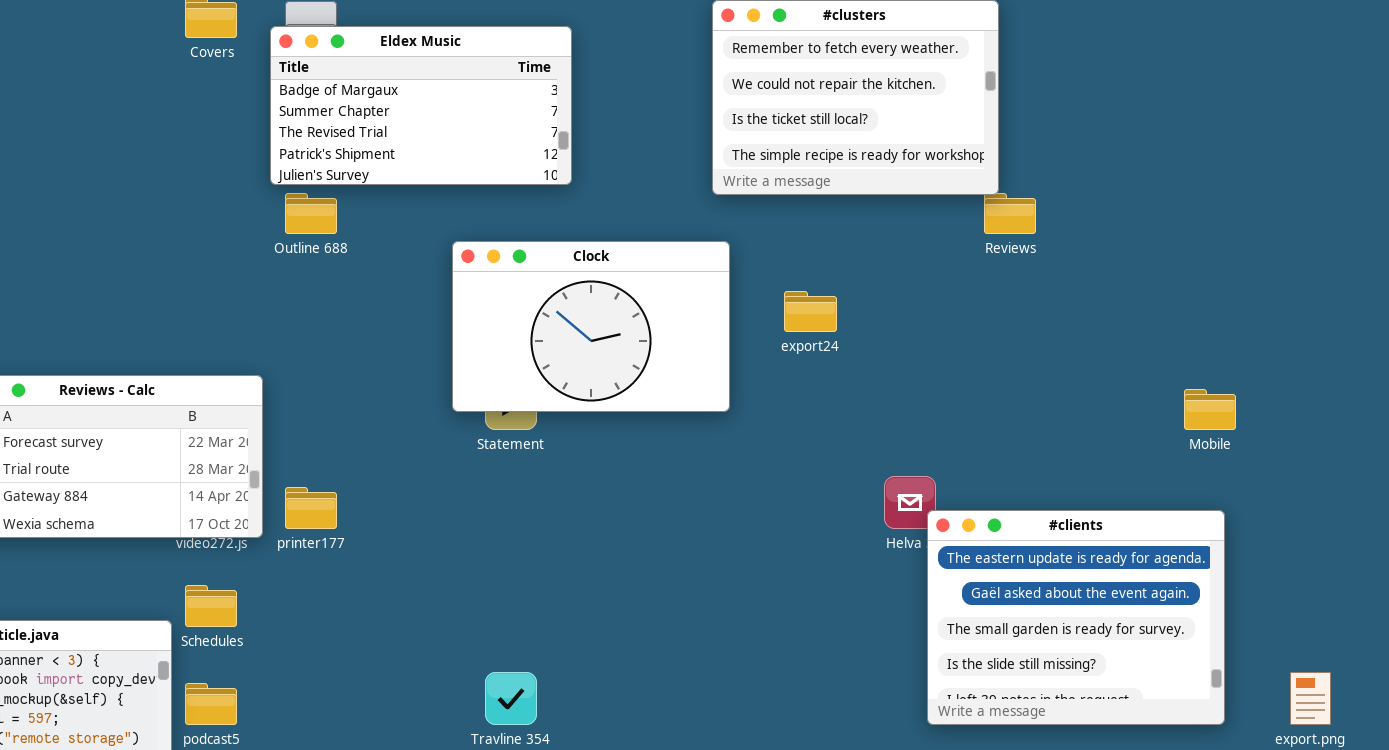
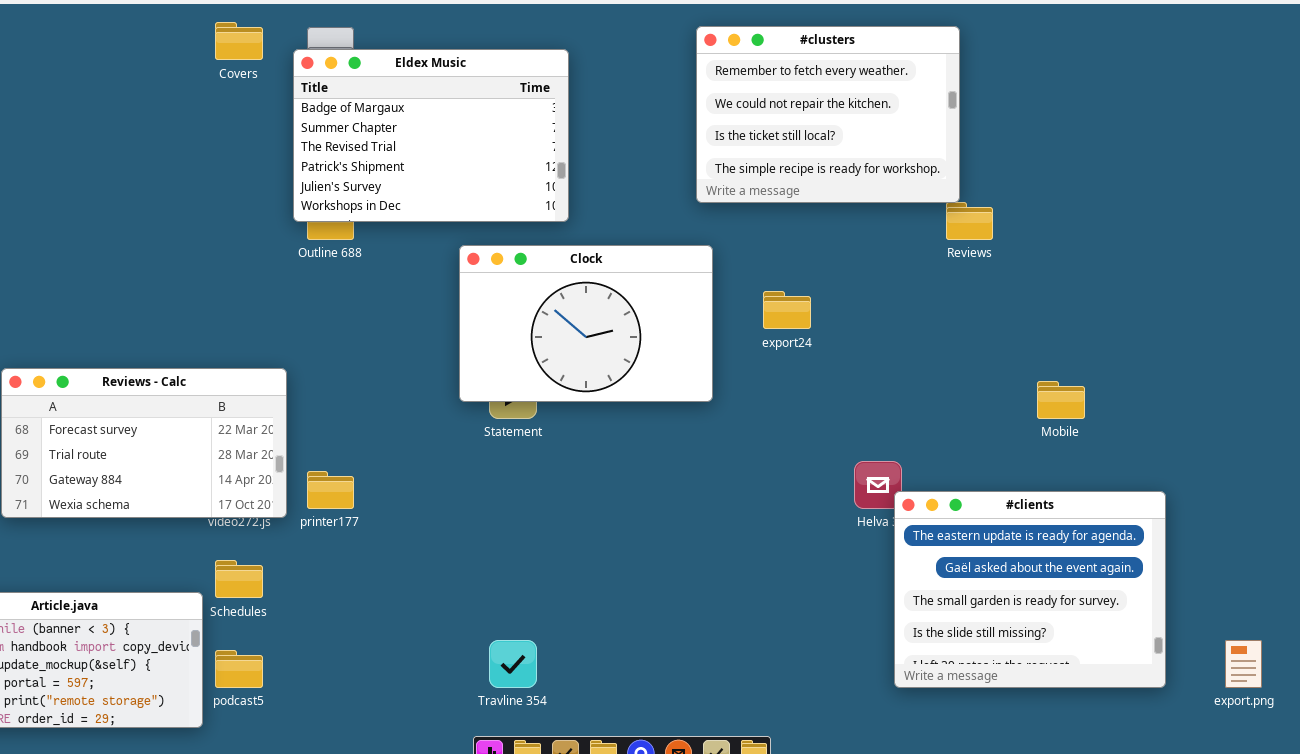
Eldex Music: [270,26,572,185] -> [293,49,569,222], resized
Mobile: [1184,389,1236,430] -> [1037,381,1085,419], moved

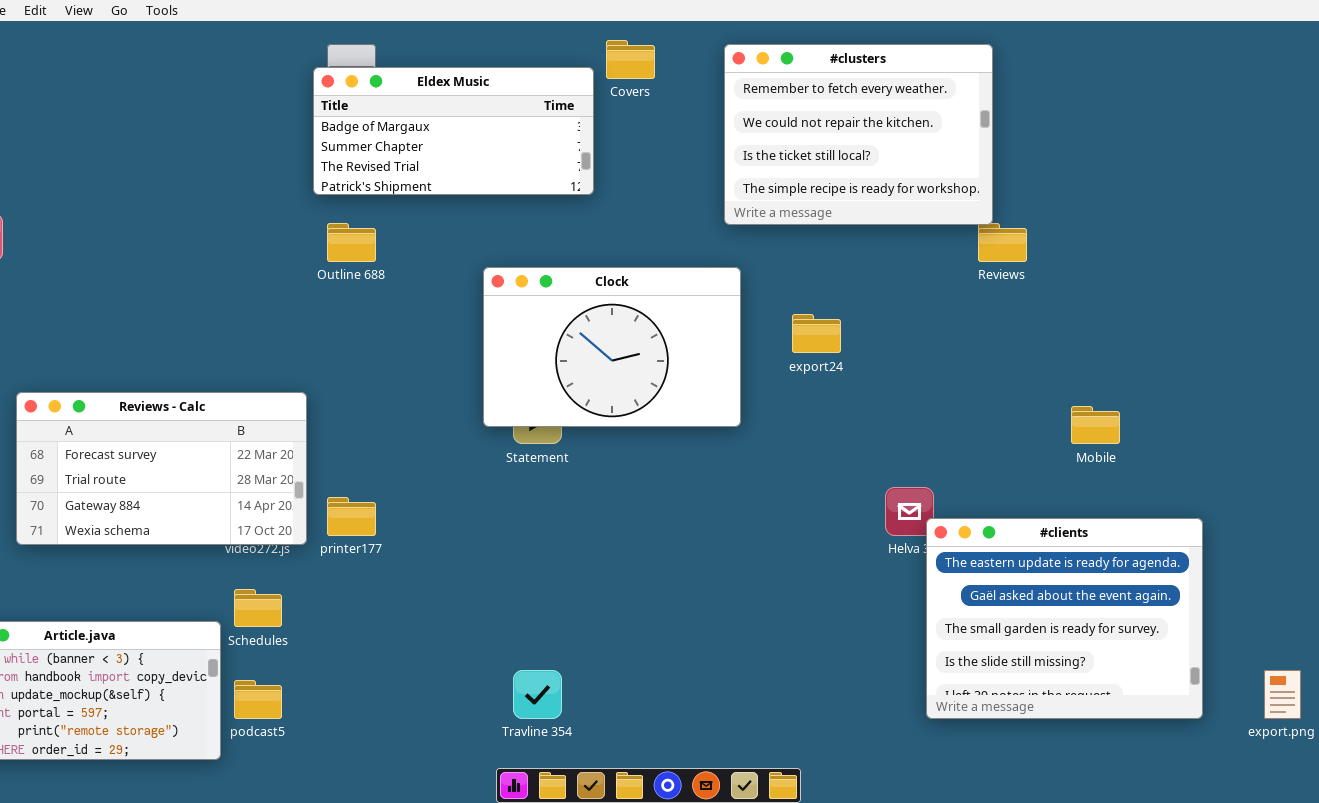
Covers: [215,22,263,60] -> [606,40,655,79], moved
Eldex Music: [293,49,569,222] -> [313,67,594,195], resized

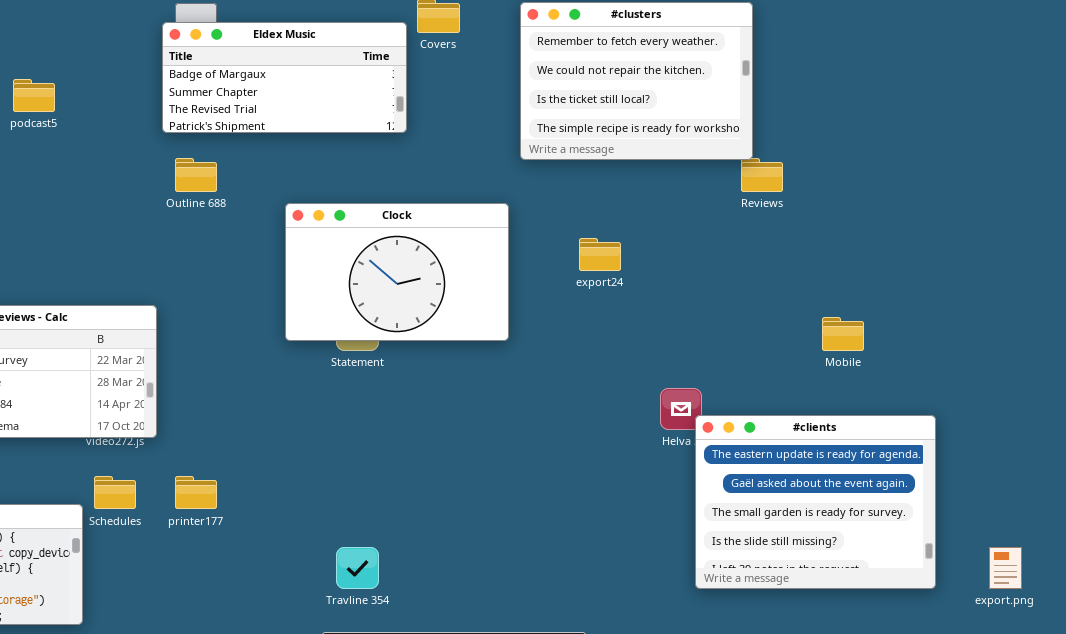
Clock: [483,267,741,427] -> [285,203,509,341], moved
printer177: [327,497,376,536] -> [175,476,217,509], moved
podcast5: [234,680,282,719] -> [13,79,55,112], moved

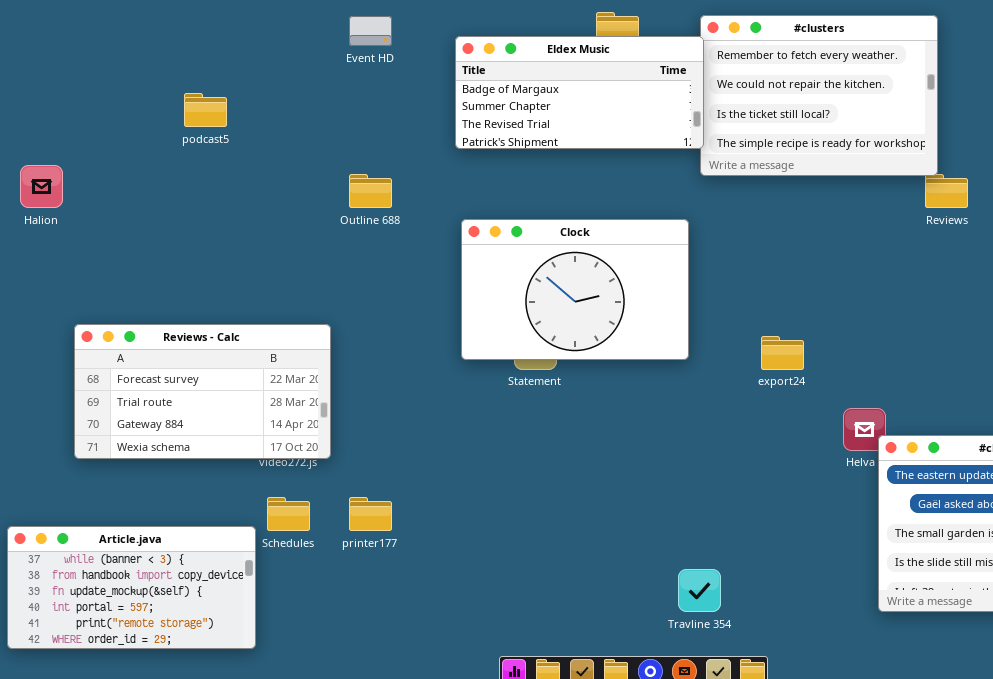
Eldex Music: [162,22,407,133] -> [455,36,704,149], moved
export24: [579,238,621,271] -> [761,336,804,370], moved
Travline 354: [336,547,379,589] -> [678,569,721,612], moved

